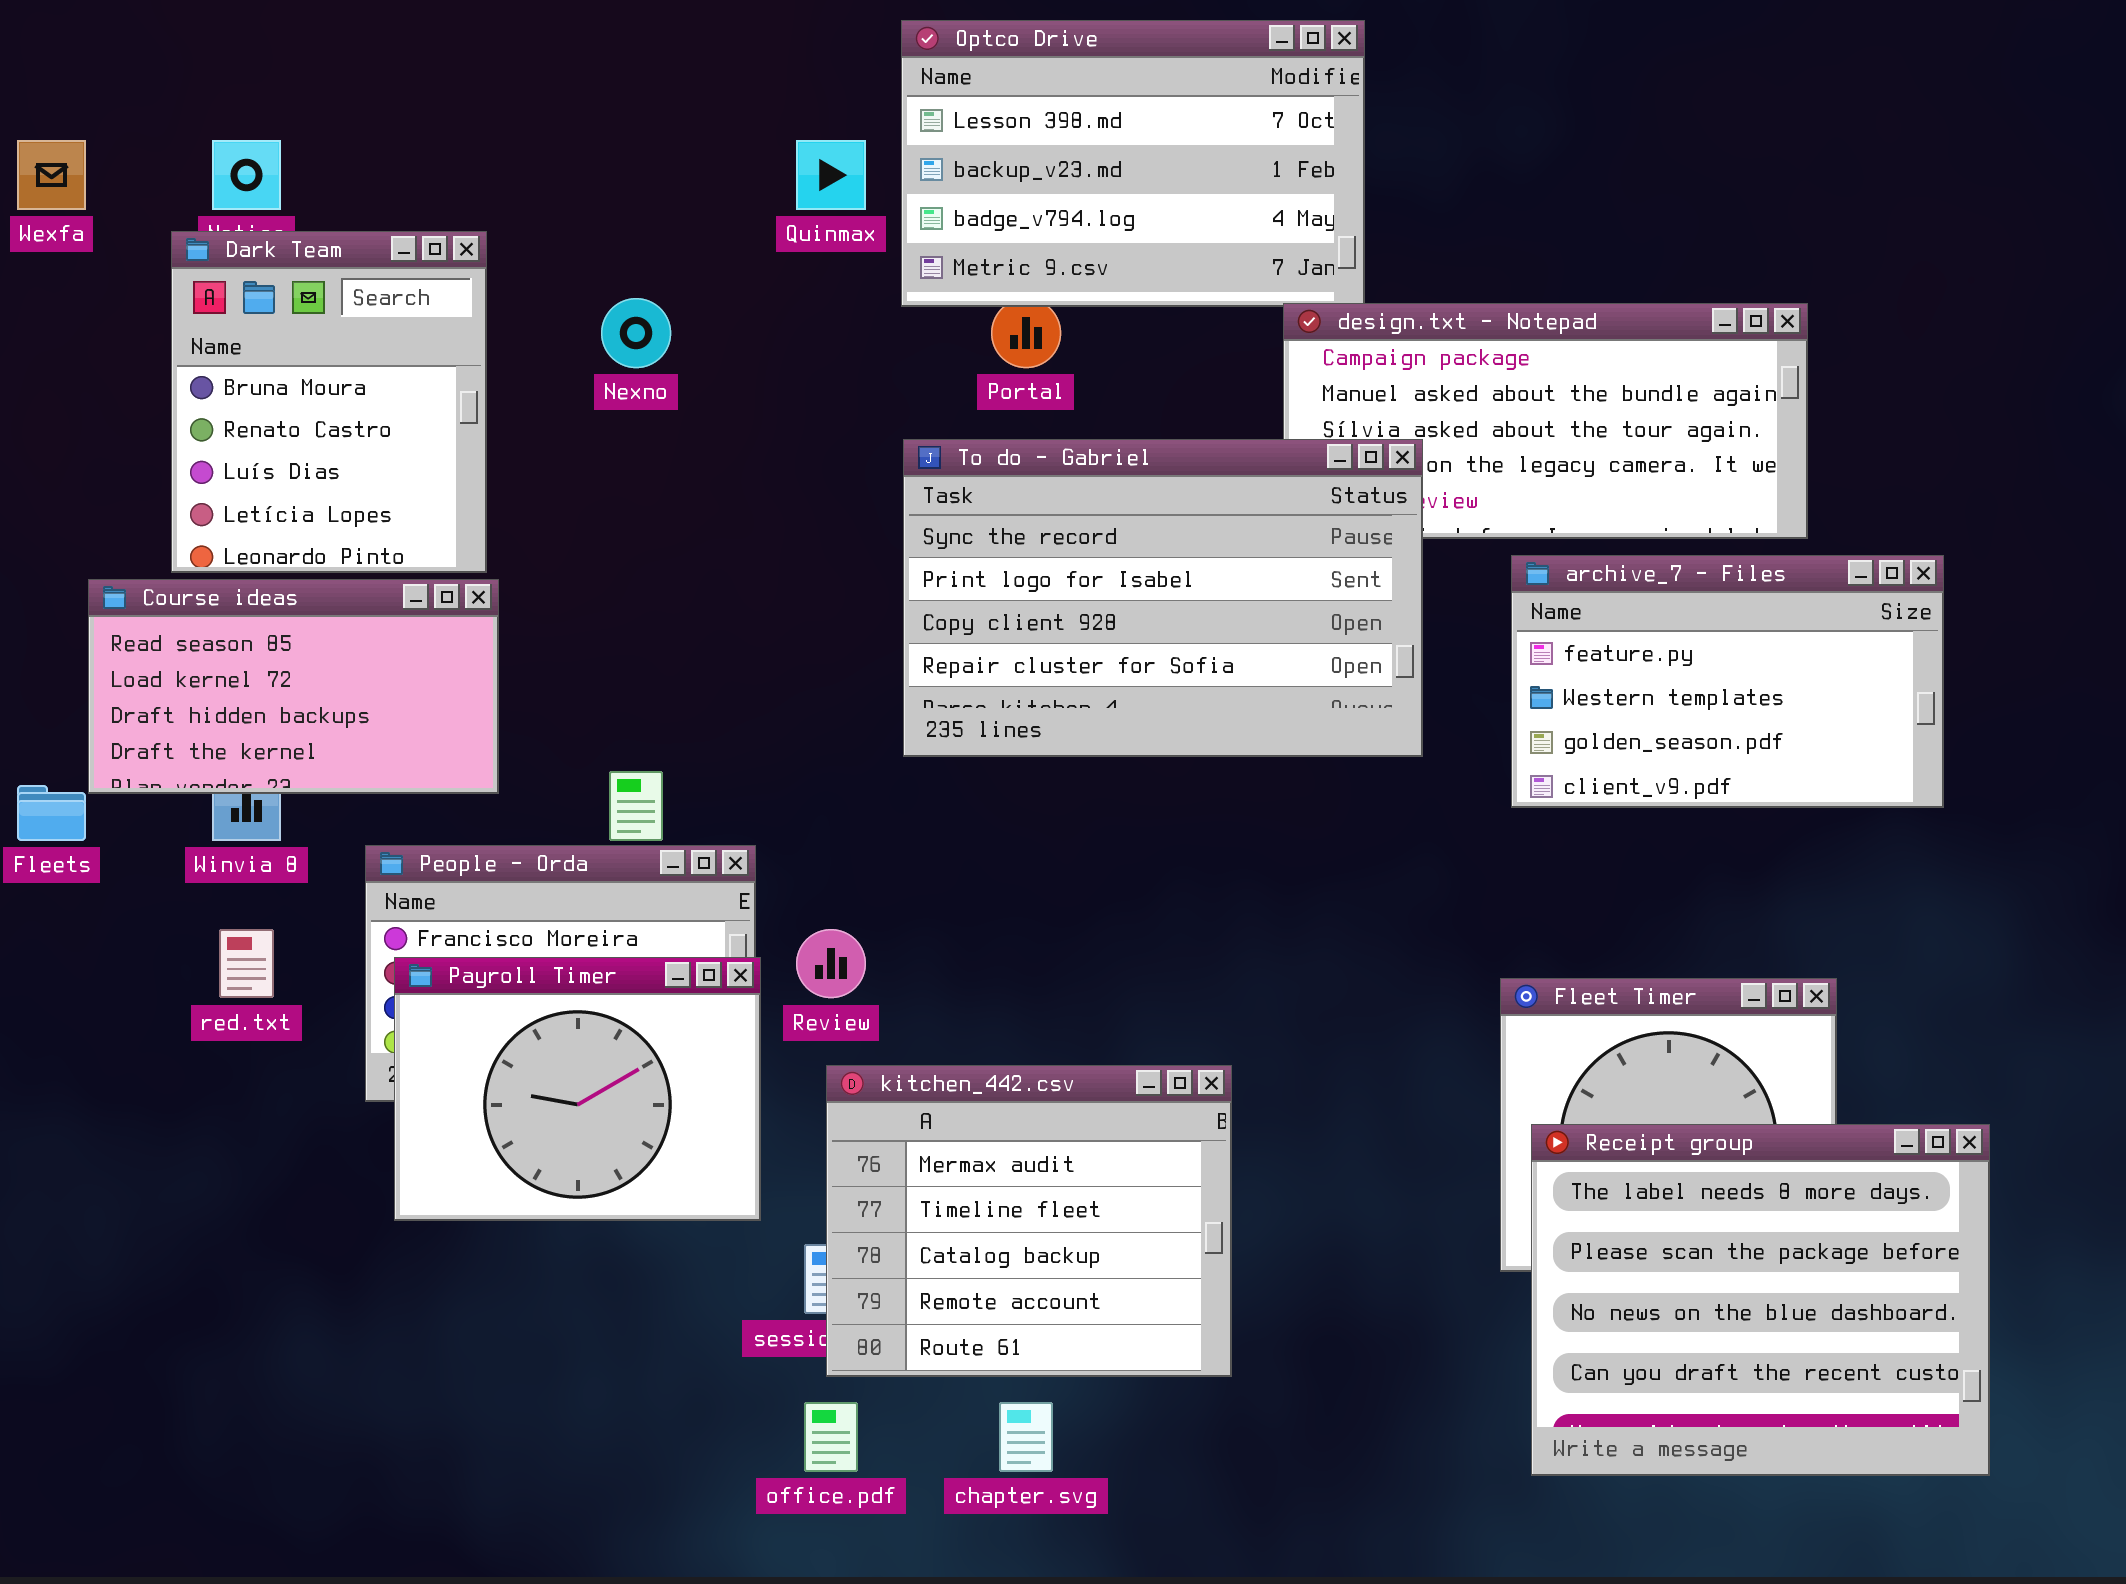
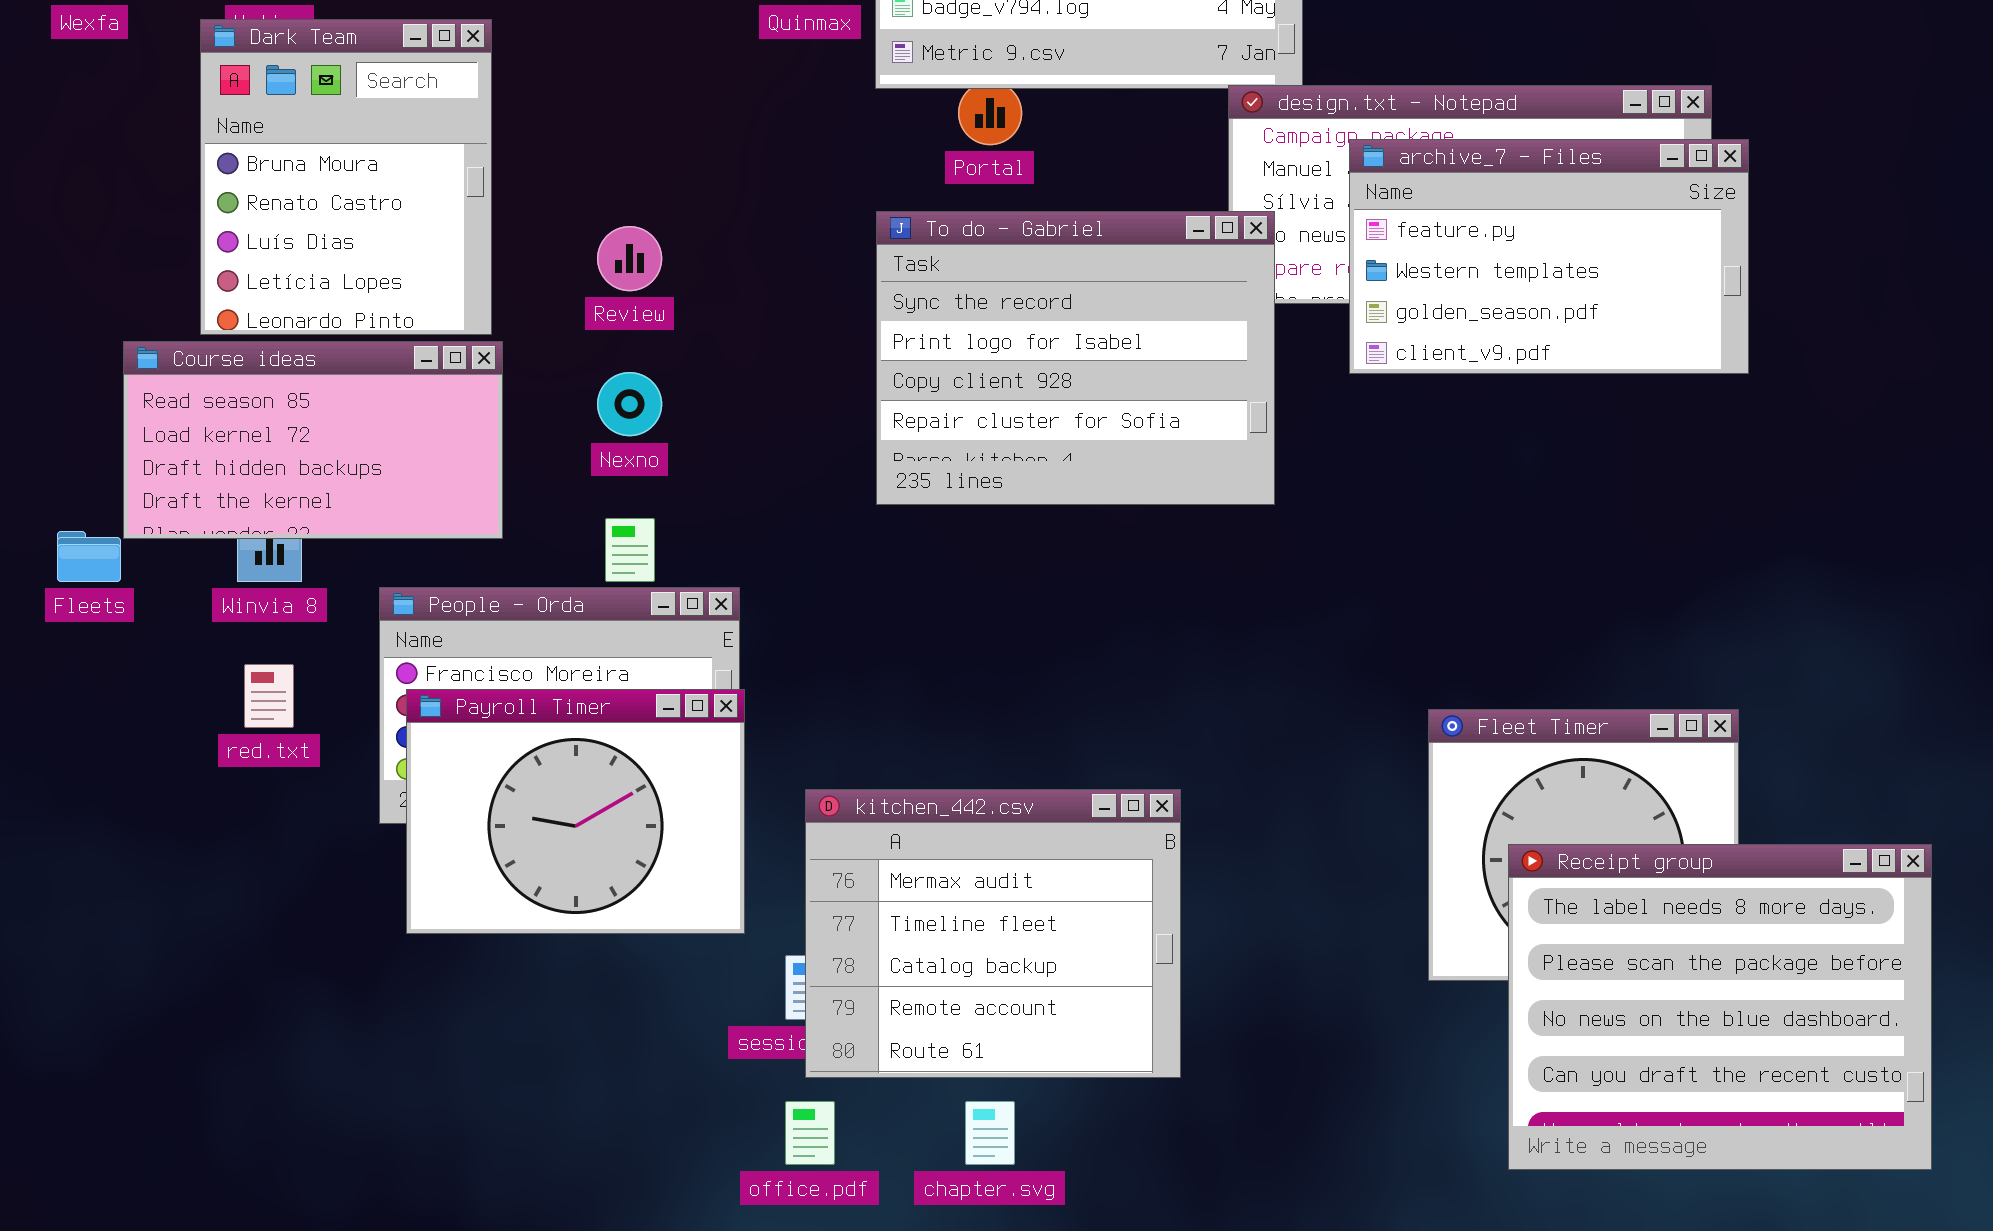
Nexno: [601,298,671,368] -> [597,372,662,436], moved
To do - Gabriel: [903,439,1423,757] -> [876,211,1275,505], resized
archive_7 - Files: [1511,555,1944,808] -> [1349,139,1749,374], moved
Review: [796,929,866,998] -> [597,226,662,291], moved
Receipt group: [1531,1124,1990,1476] -> [1508,844,1932,1170], moved

